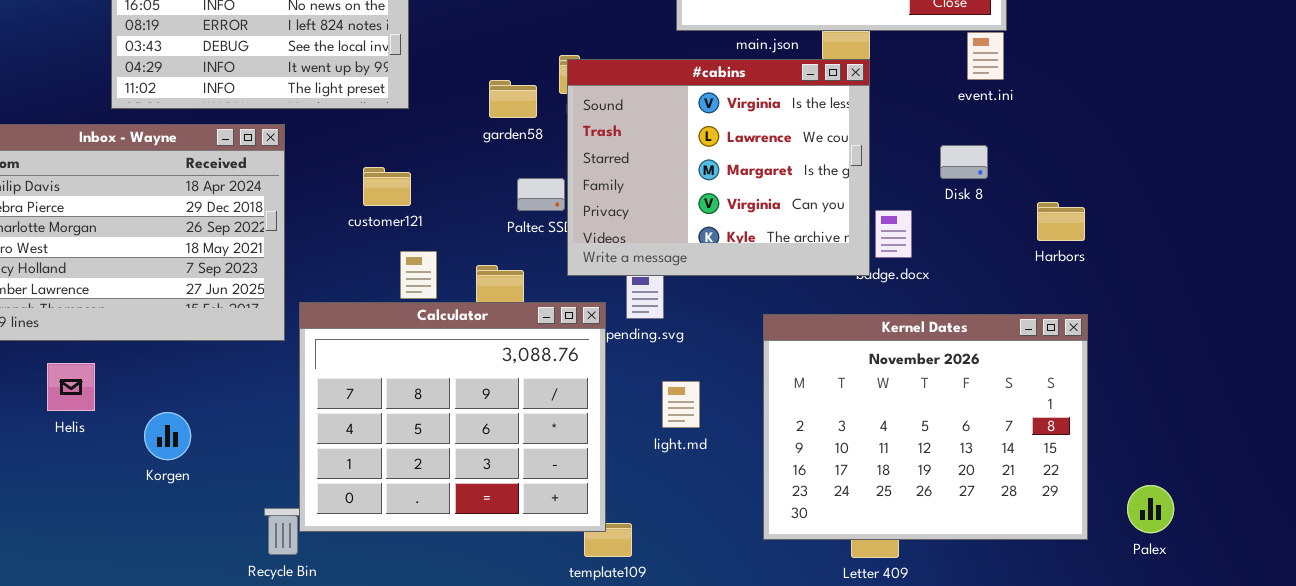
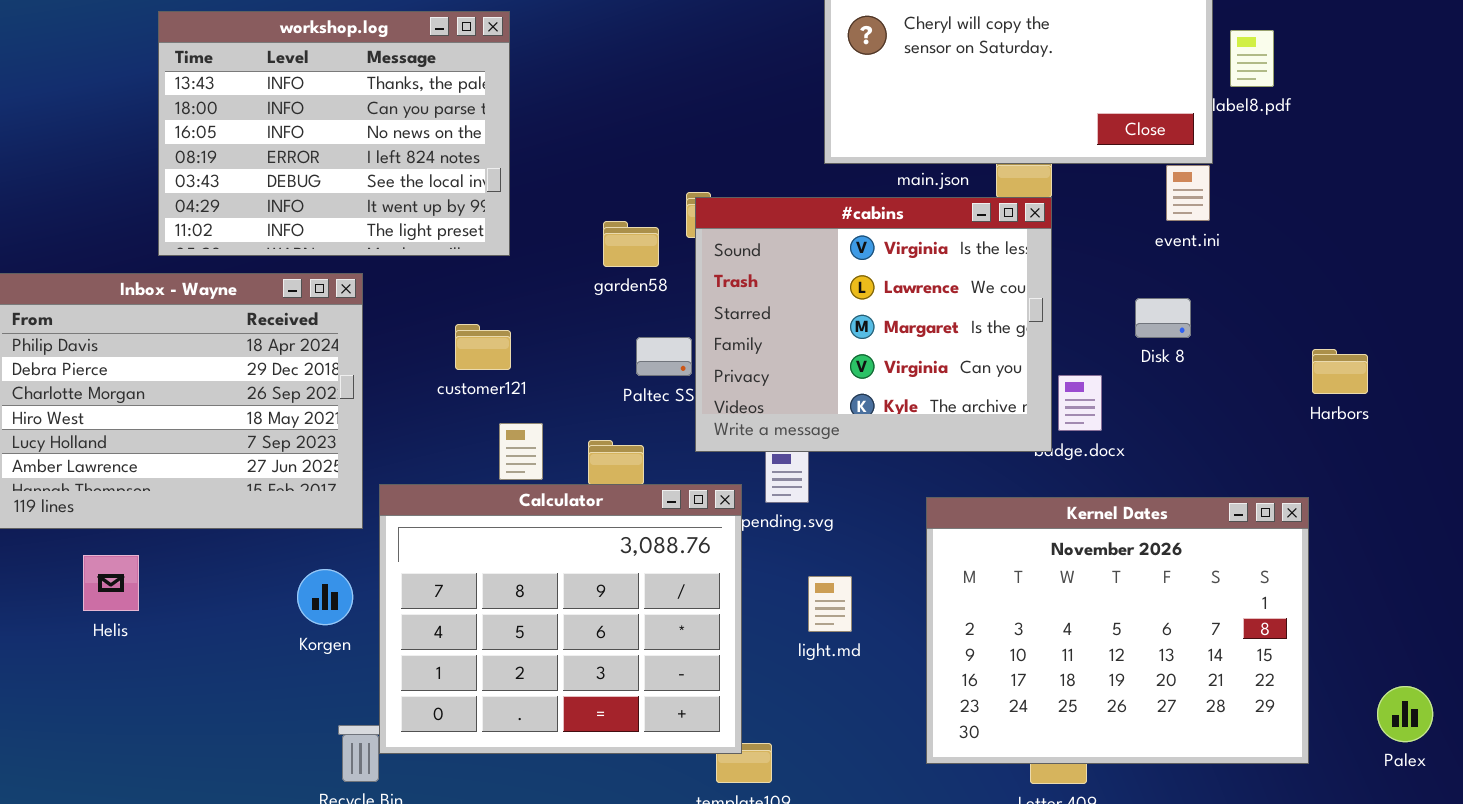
Harbors: [1037,202,1085,241] -> [1312,349,1368,394], moved
Korgen: [144,412,191,460] -> [297,569,353,625], moved
Palex: [1127,485,1174,533] -> [1377,686,1433,742], moved

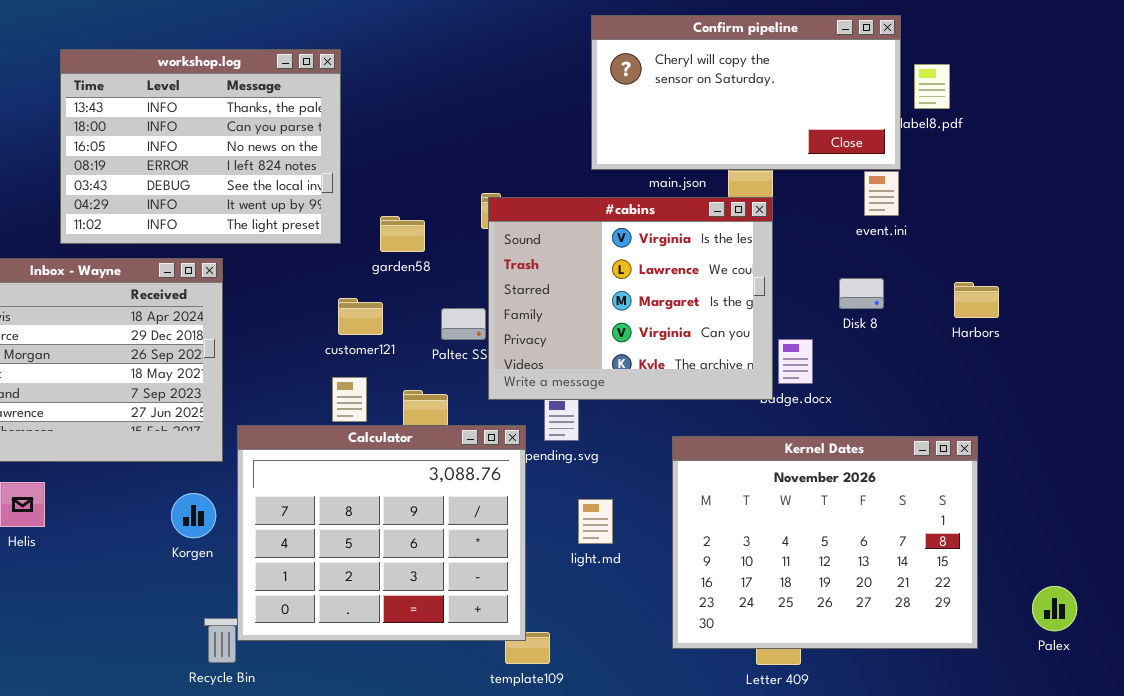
garden58: [603,221,659,267] -> [380,216,425,252], moved
customer121: [455,324,511,370] -> [338,298,383,335], moved
Harbors: [1312,349,1368,394] -> [954,282,999,318], moved

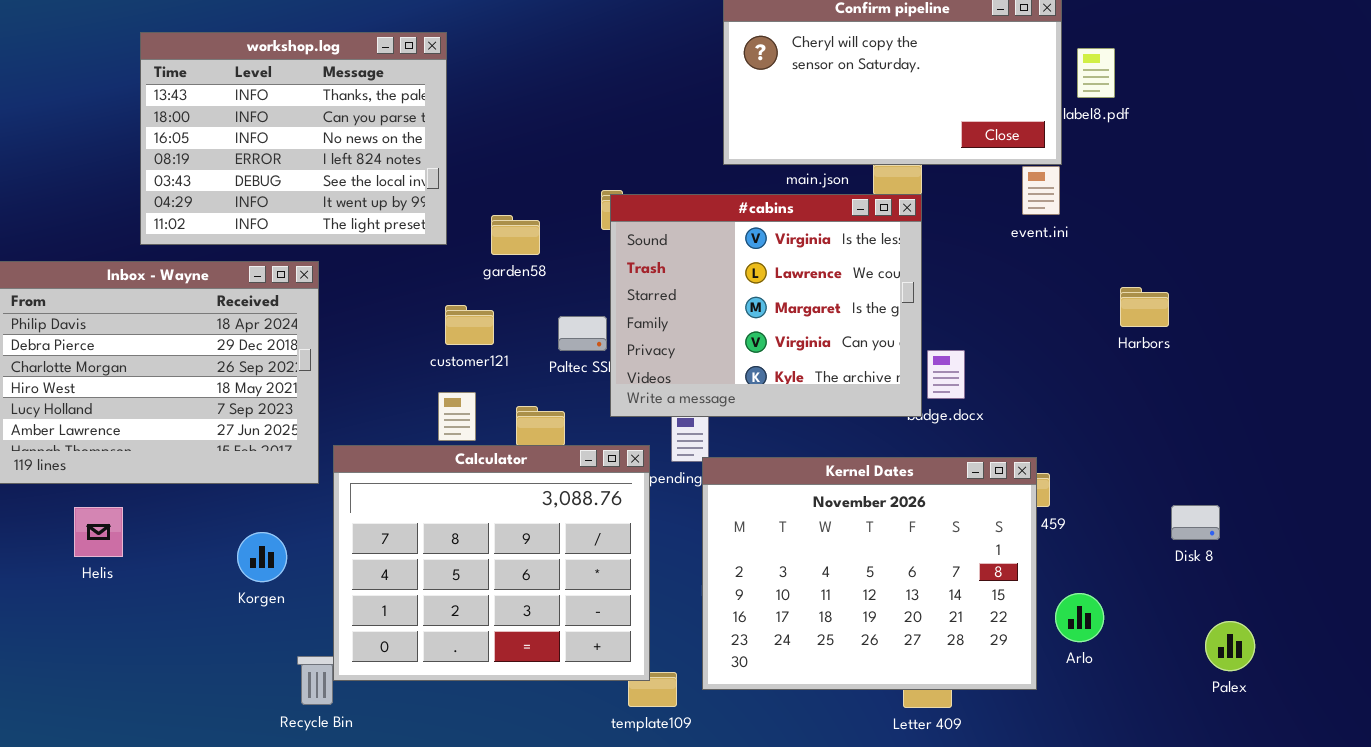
Disk 8: [839,278,884,309] -> [1171,505,1220,540], moved
Kernel Dates: [672,436,978,649] -> [702,457,1037,690], moved
Korgen: [171,493,216,538] -> [237,532,287,582], moved

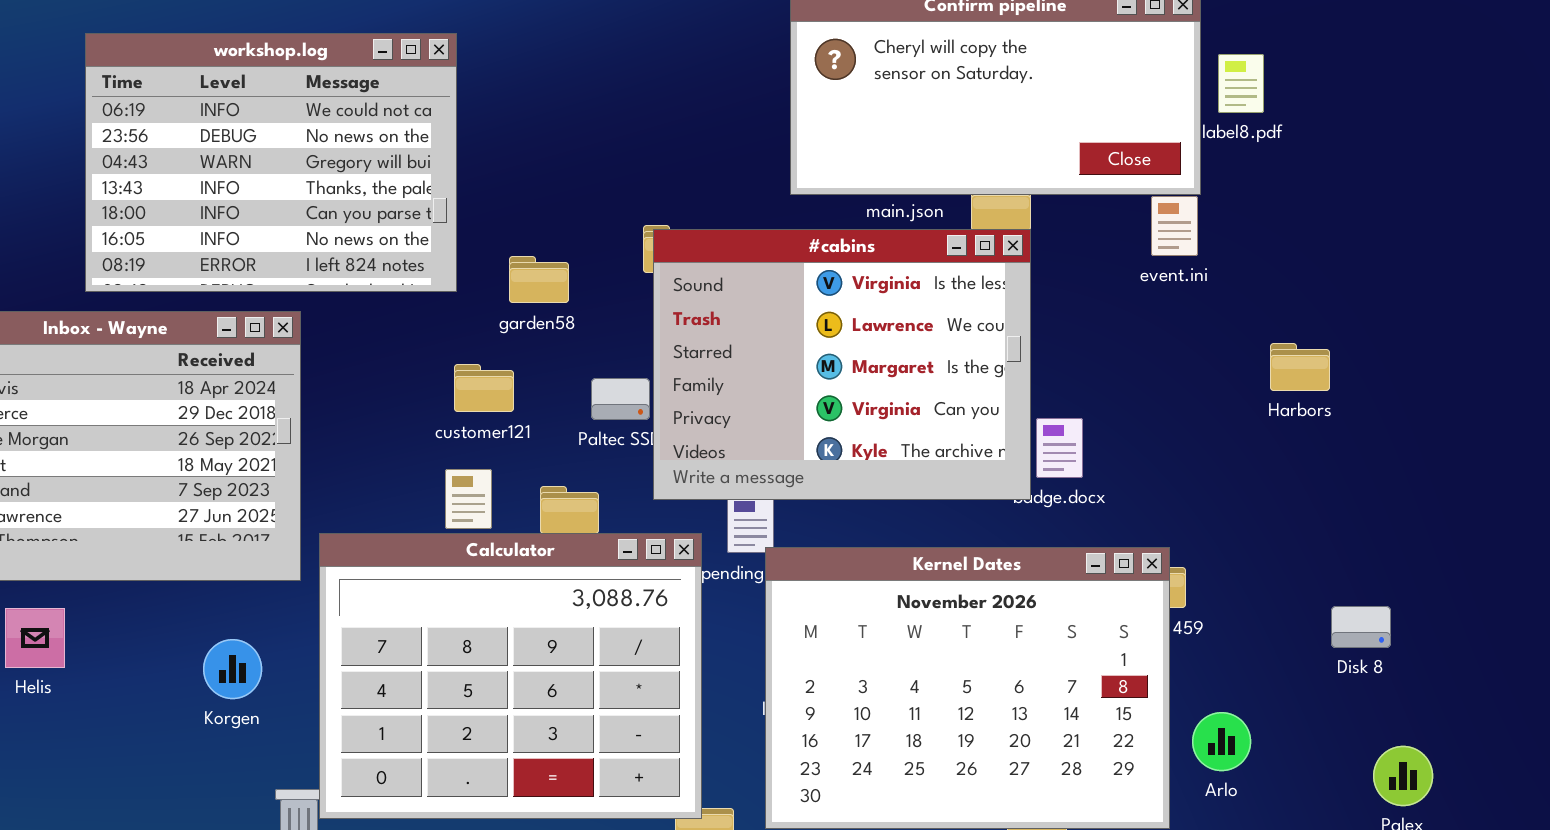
workshop.log: [140,32,447,245] -> [85,33,457,292], scrolled up 3 rows

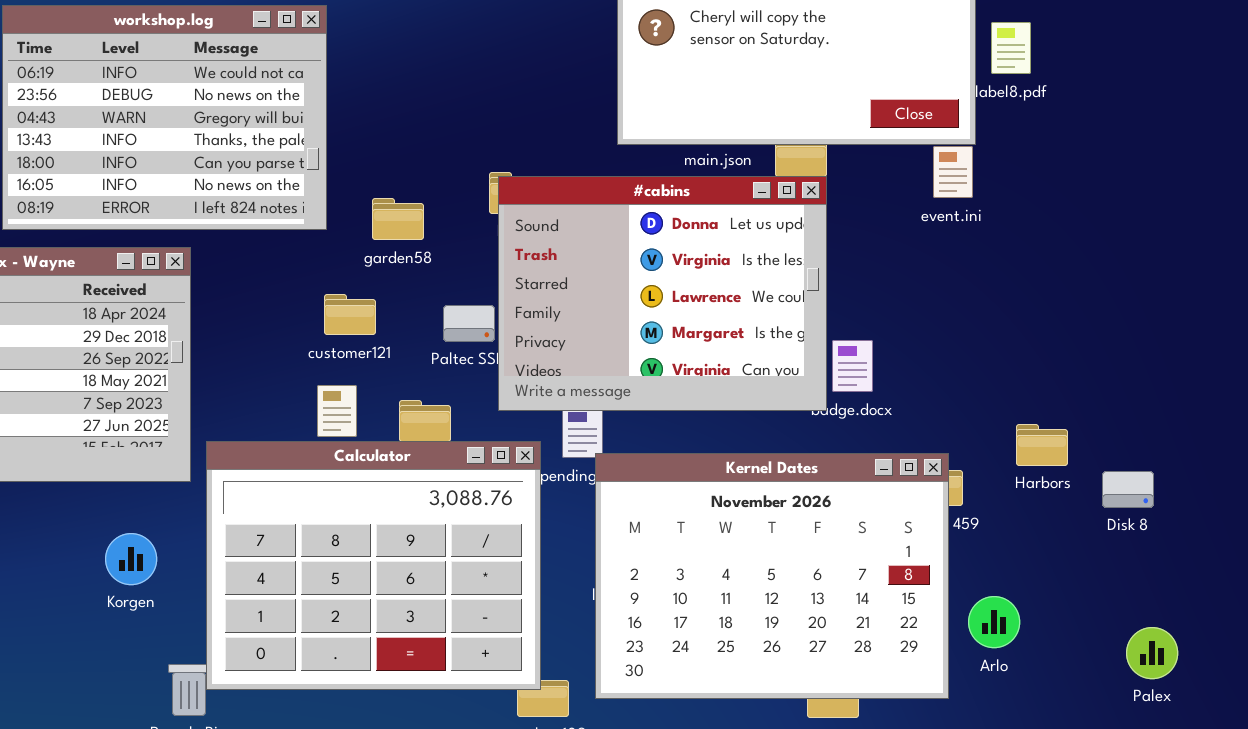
#cabins: [653,229,1031,500] -> [498,176,827,411], scrolled up 1 row
Harbors: [1270,343,1330,391] -> [1016,424,1068,466], moved
Disk 8: [1331,606,1391,648] -> [1102,471,1154,508], moved

